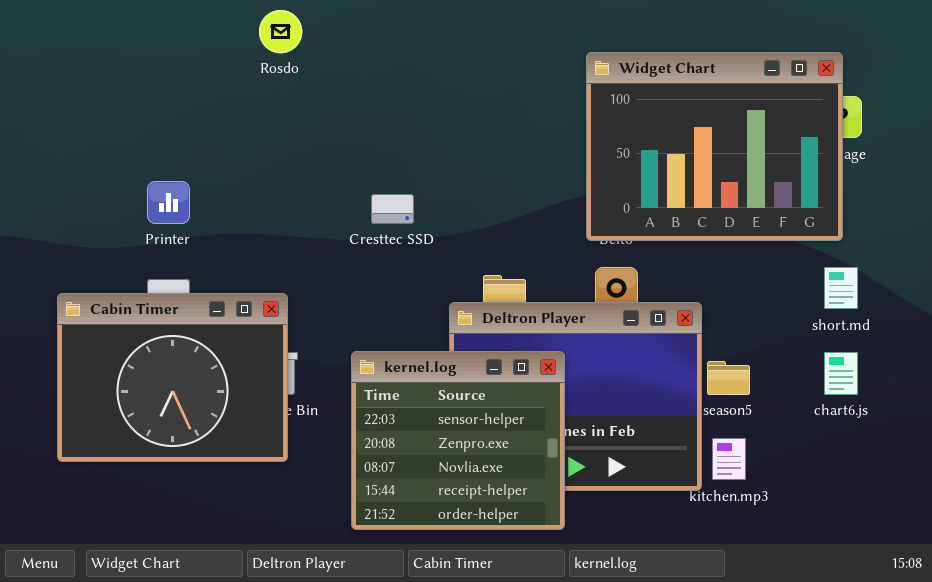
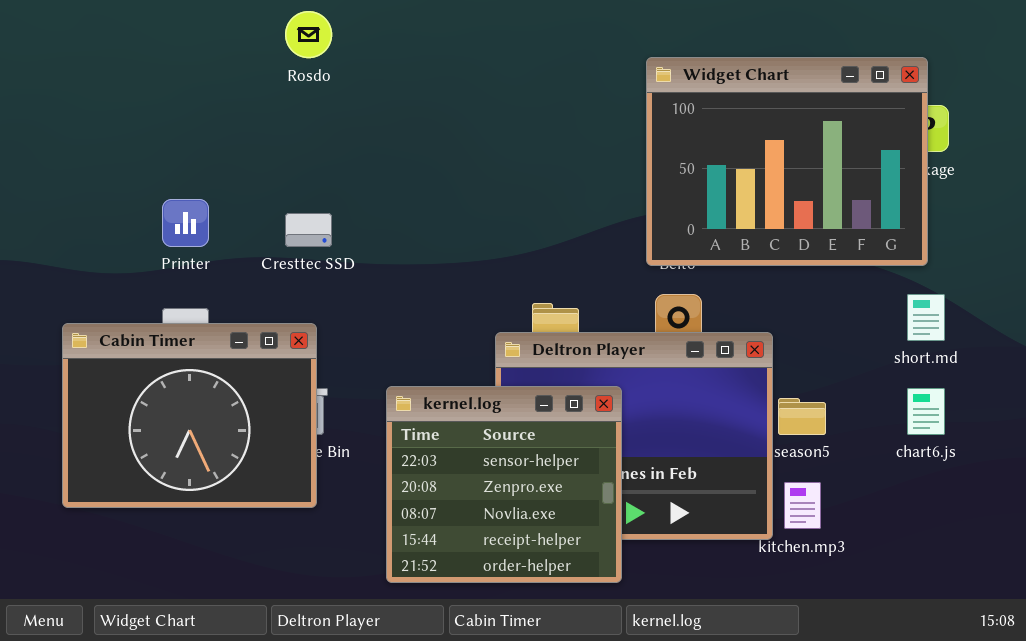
Cresttec SSD: [371,194,414,224] -> [285,213,332,247], moved

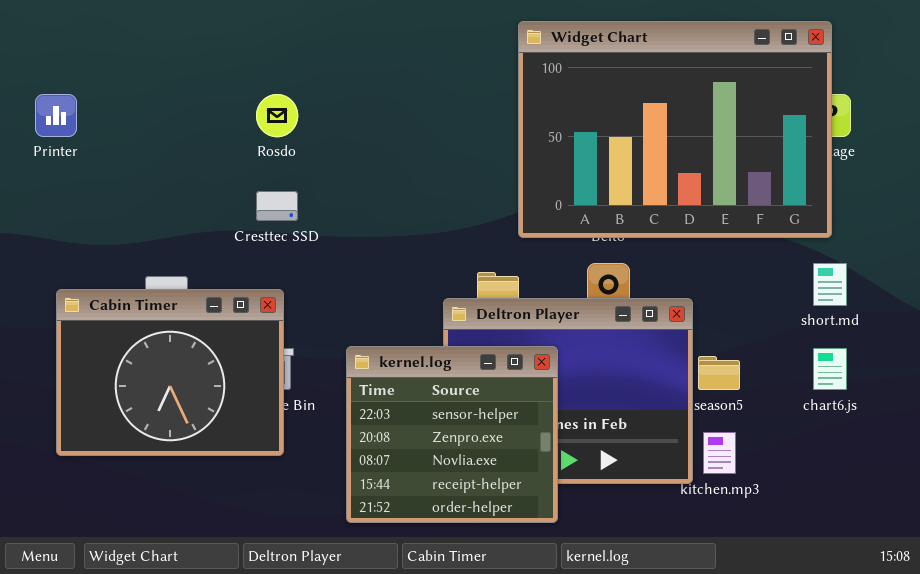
Rosdo: [285,11,332,58] -> [256,94,298,137], moved
Widget Chart: [646,57,928,266] -> [518,21,832,238], resized
Printer: [162,199,209,247] -> [35,94,77,137], moved

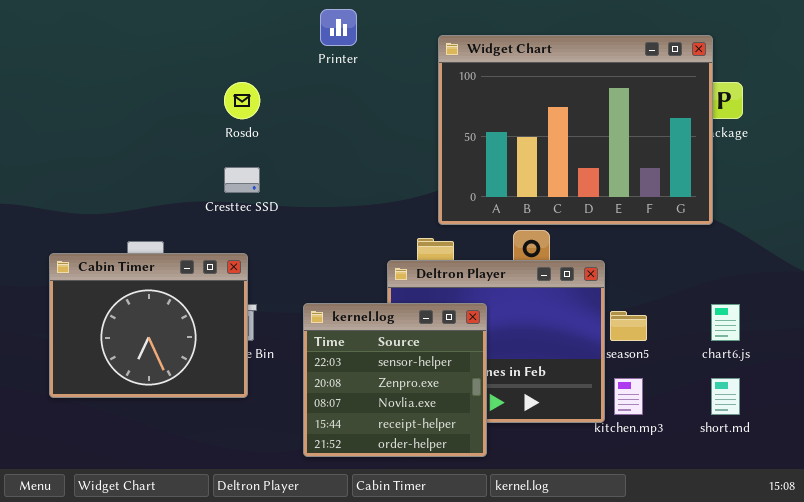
Widget Chart: [518,21,832,238] -> [438,35,713,225], moved
Printer: [35,94,77,137] -> [320,9,357,46], moved
short.md: [813,263,847,306] -> [711,378,740,415], moved

